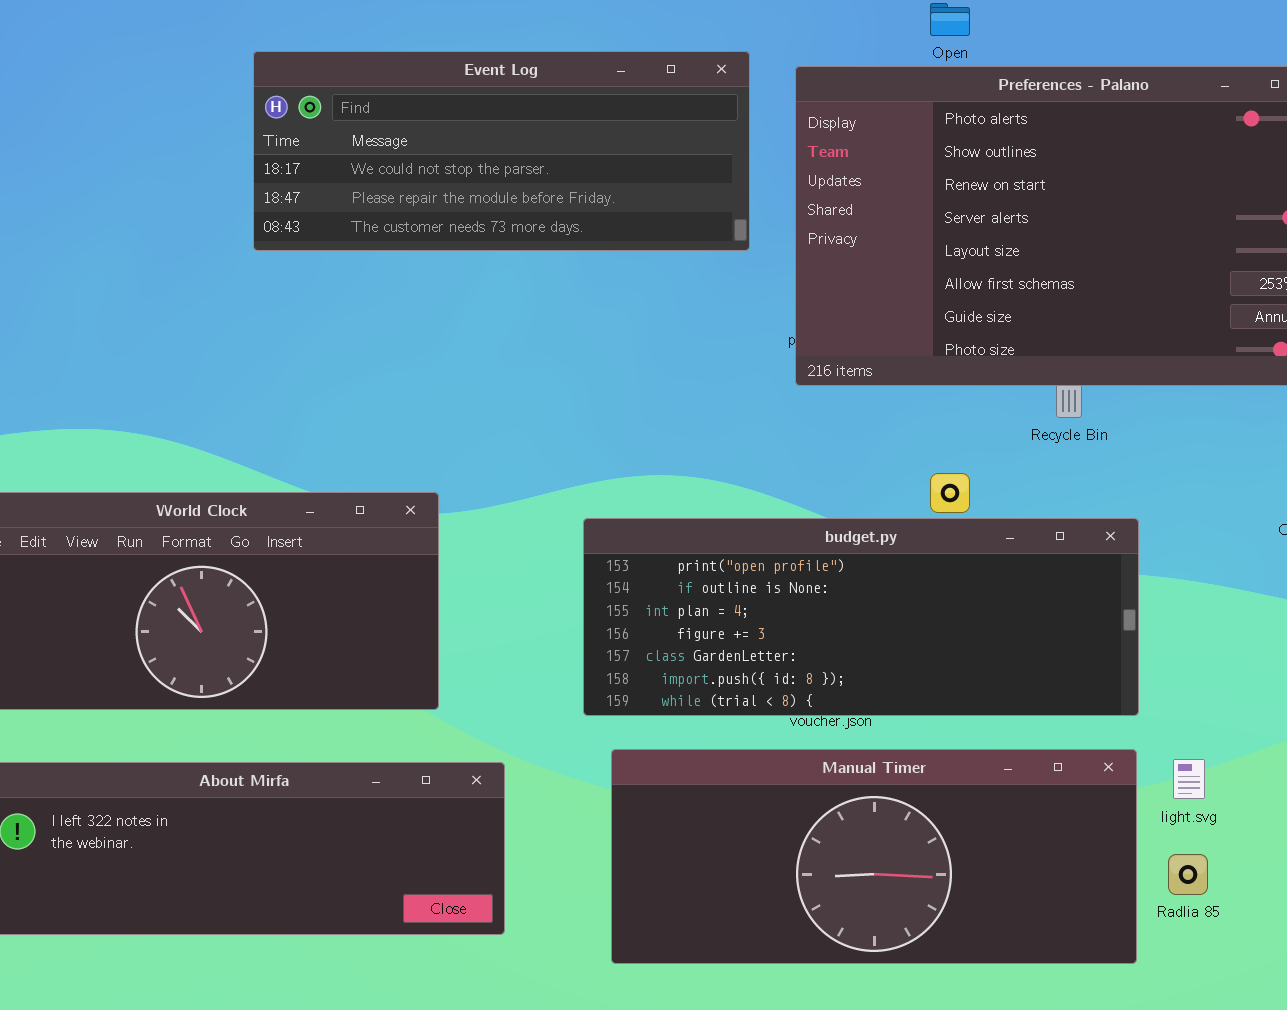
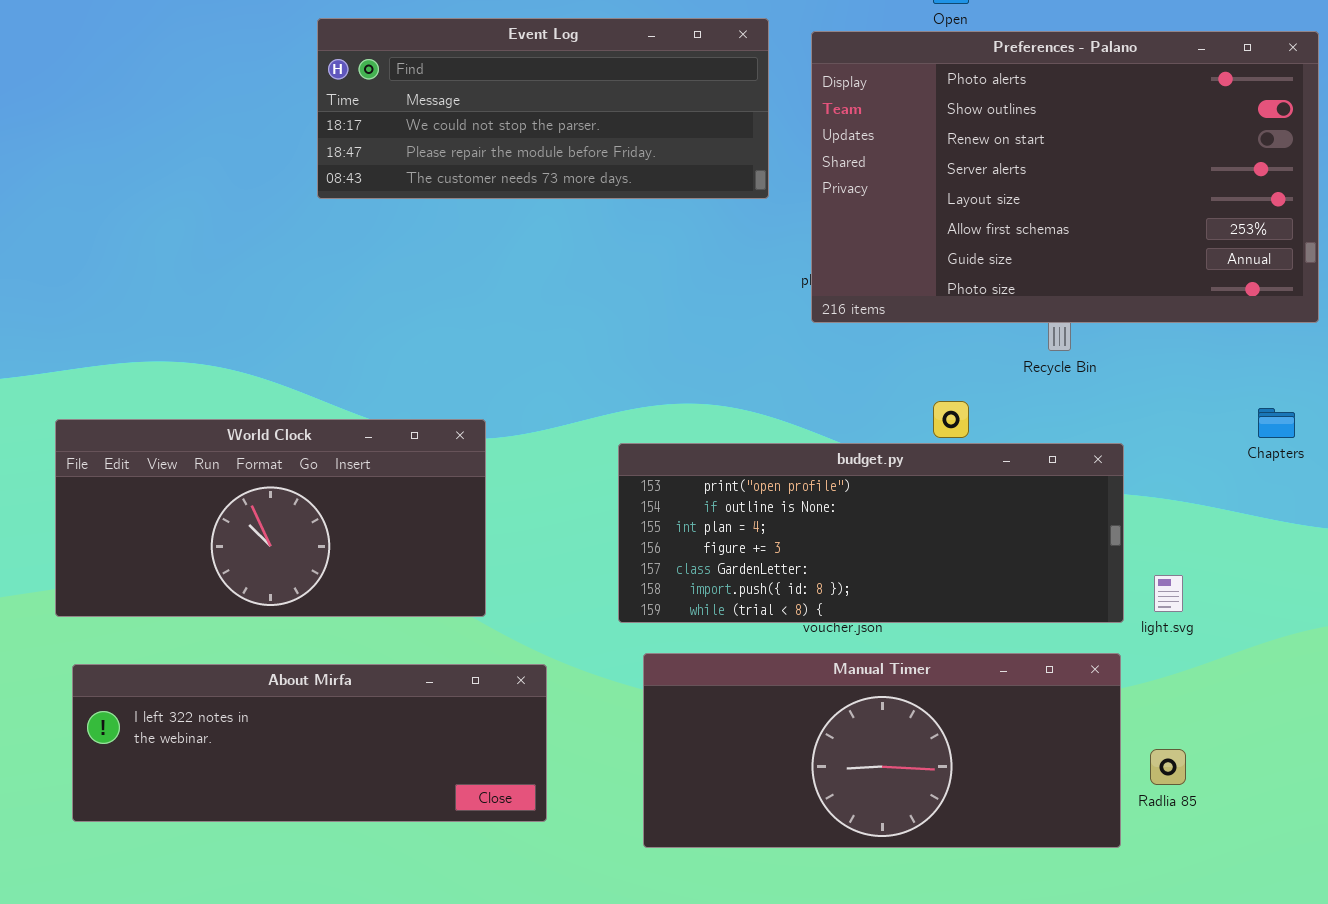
light.svg: [1173,759,1205,799] -> [1154,575,1183,612], moved

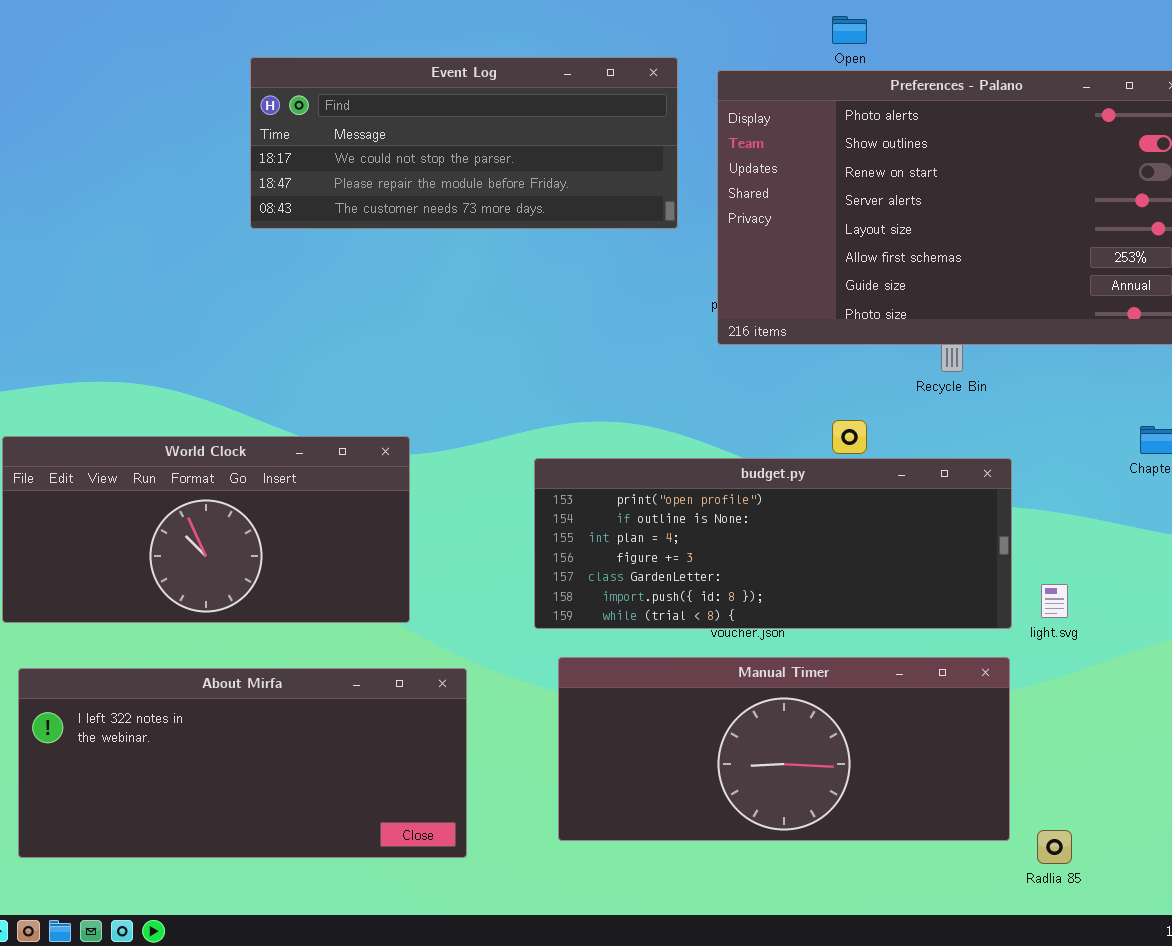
About Mirfa: [72,664,547,822] -> [18,668,467,858], resized
Radlia 85: [1150,749,1186,785] -> [1037,830,1072,864], moved

